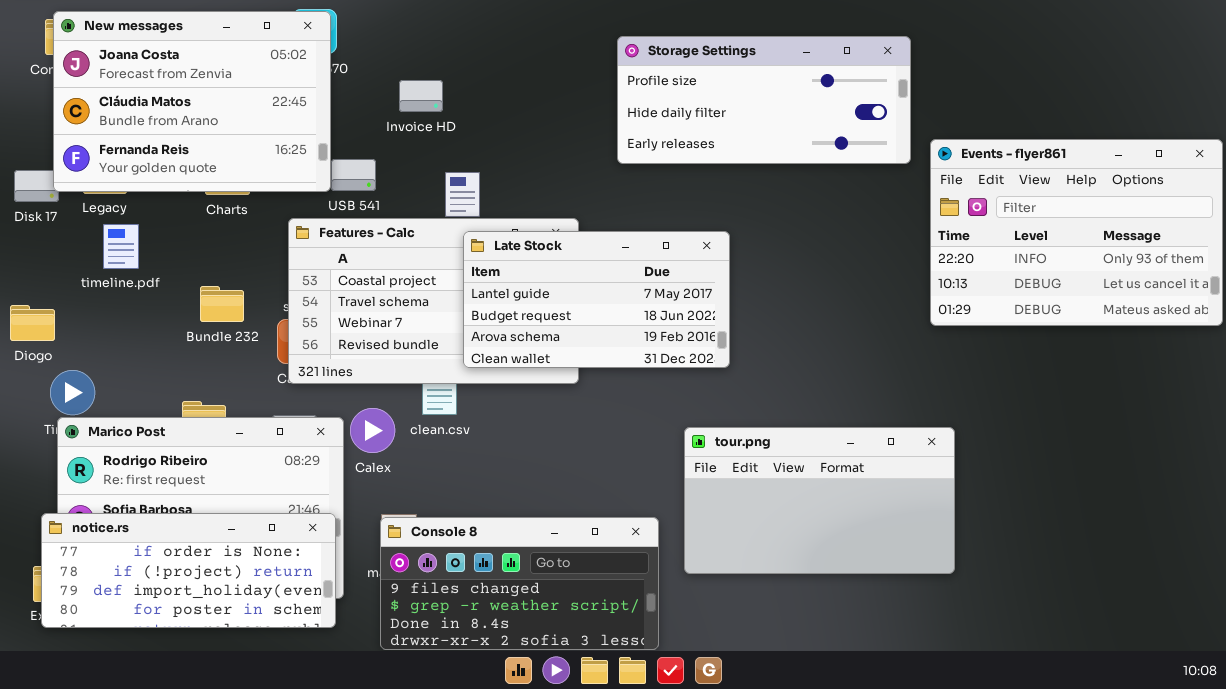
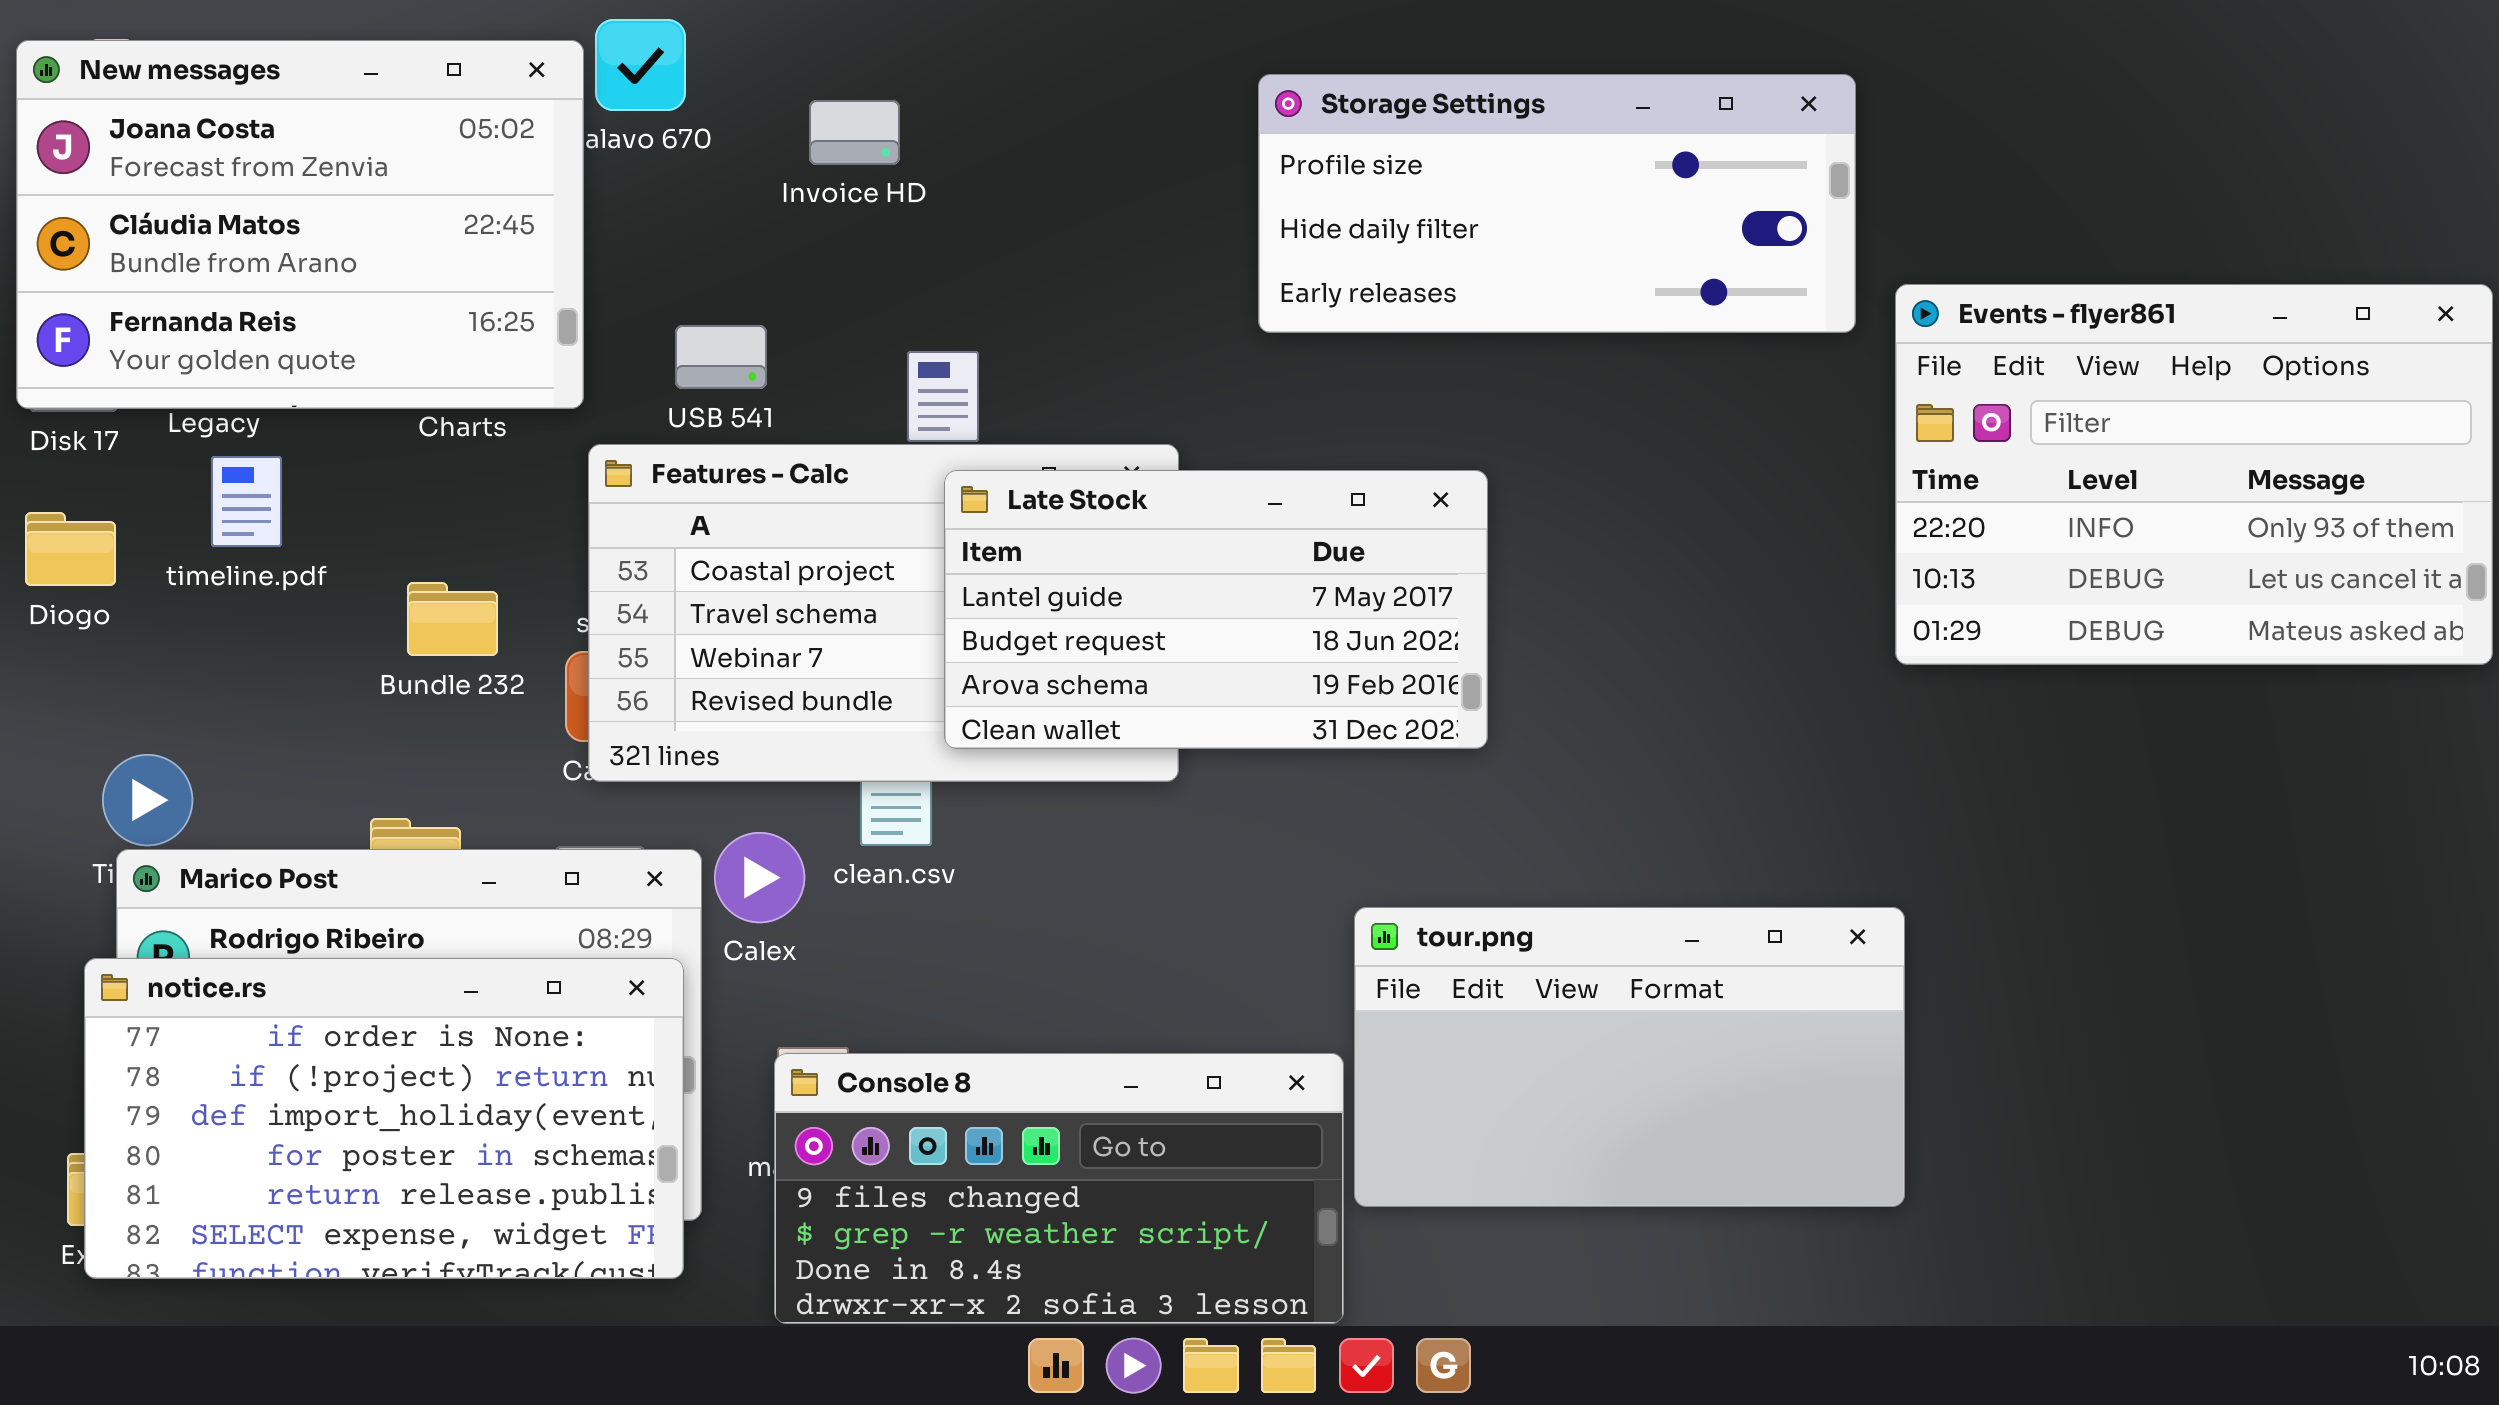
New messages: [53,11,331,192] -> [16,40,584,409], moved
Invoice HD: [399,80,443,112] -> [809,100,900,165], moved
Diogo: [10,305,55,341] -> [25,512,116,586], moved
tour.png: [684,427,955,574] -> [1354,907,1905,1207], moved
notice.rs: [41,513,336,628] -> [84,958,684,1279], resized

